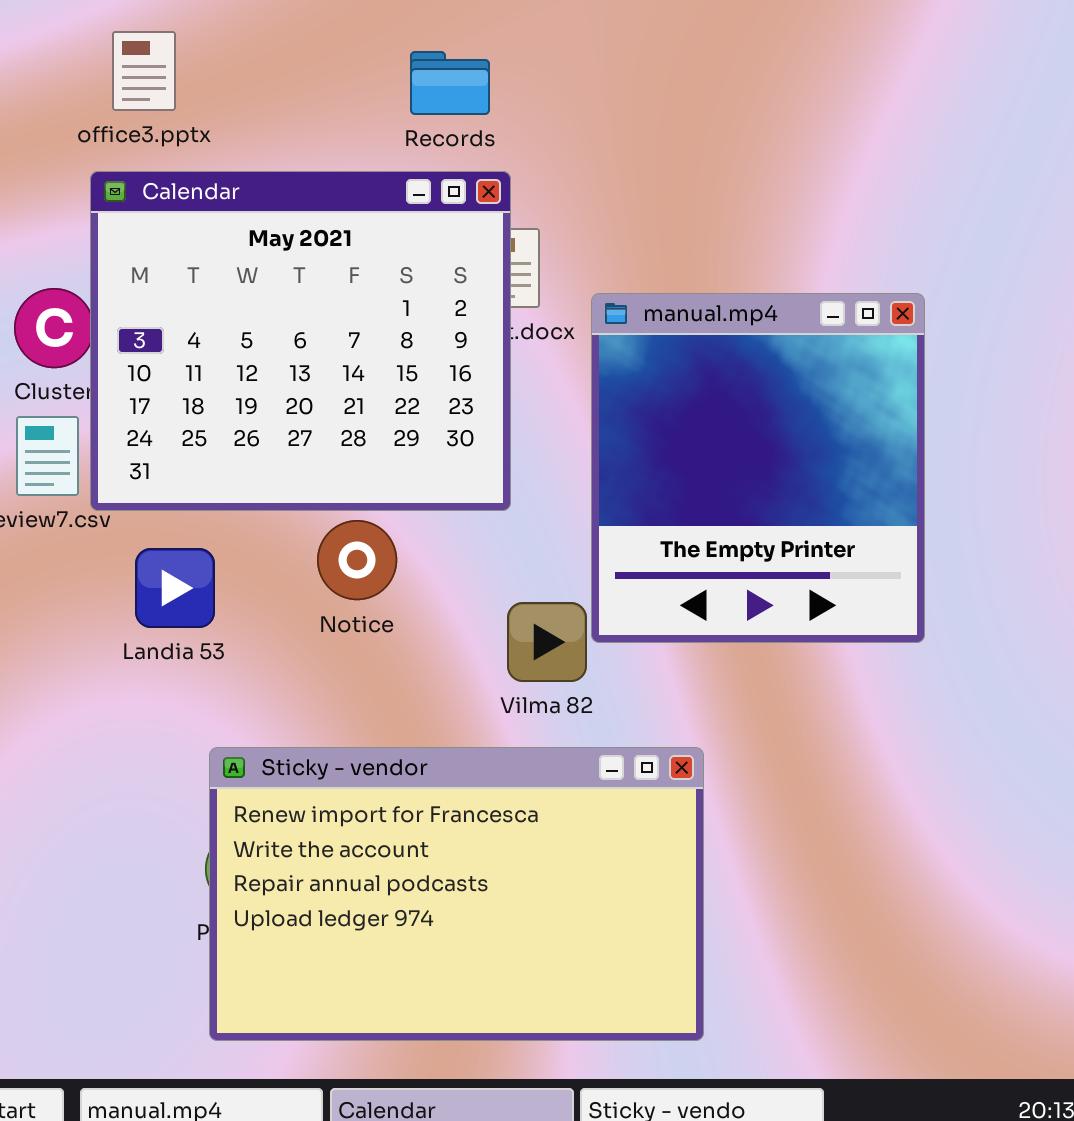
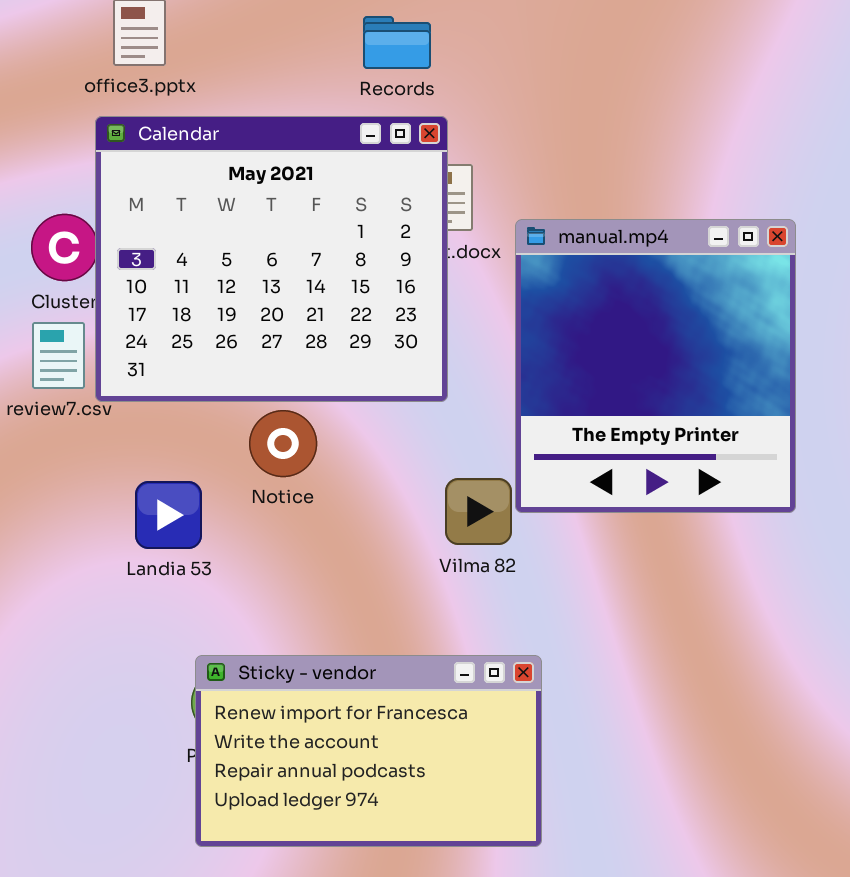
Notice: [317,520,397,600] -> [249,410,317,477], moved
Landia 53: [135,548,215,628] -> [135,481,202,549], moved
Sticky - vendor: [209,747,704,1041] -> [195,655,542,847], resized

